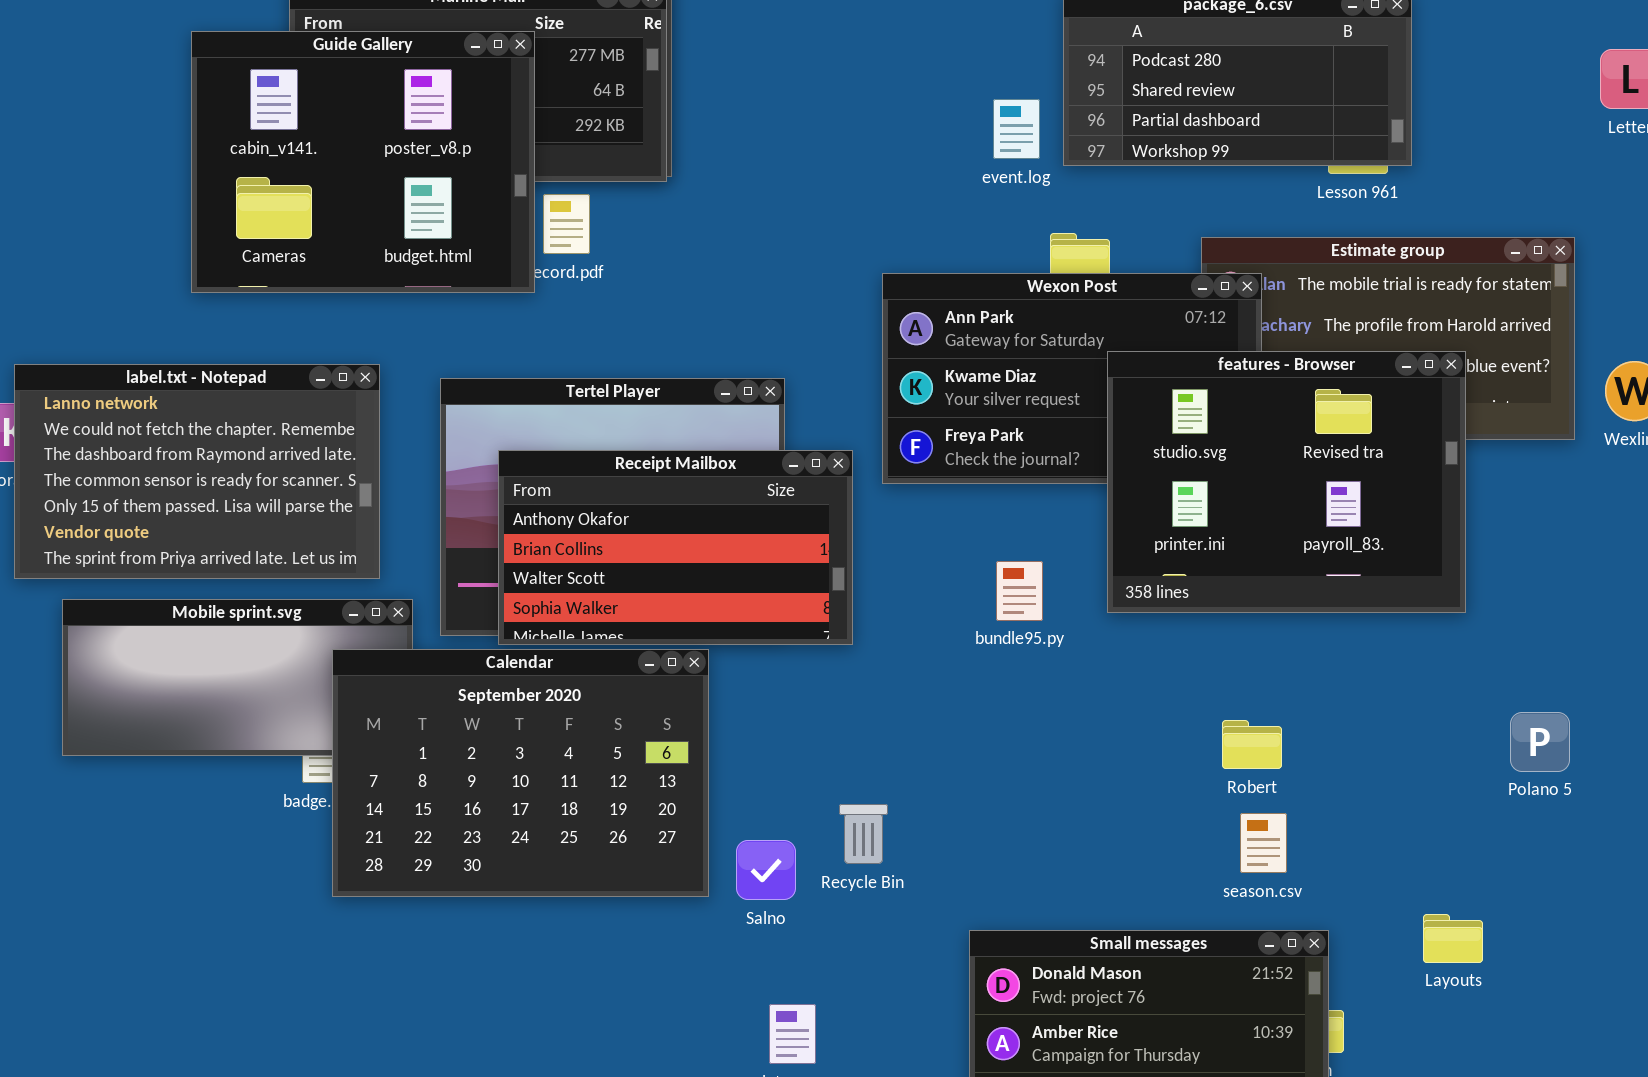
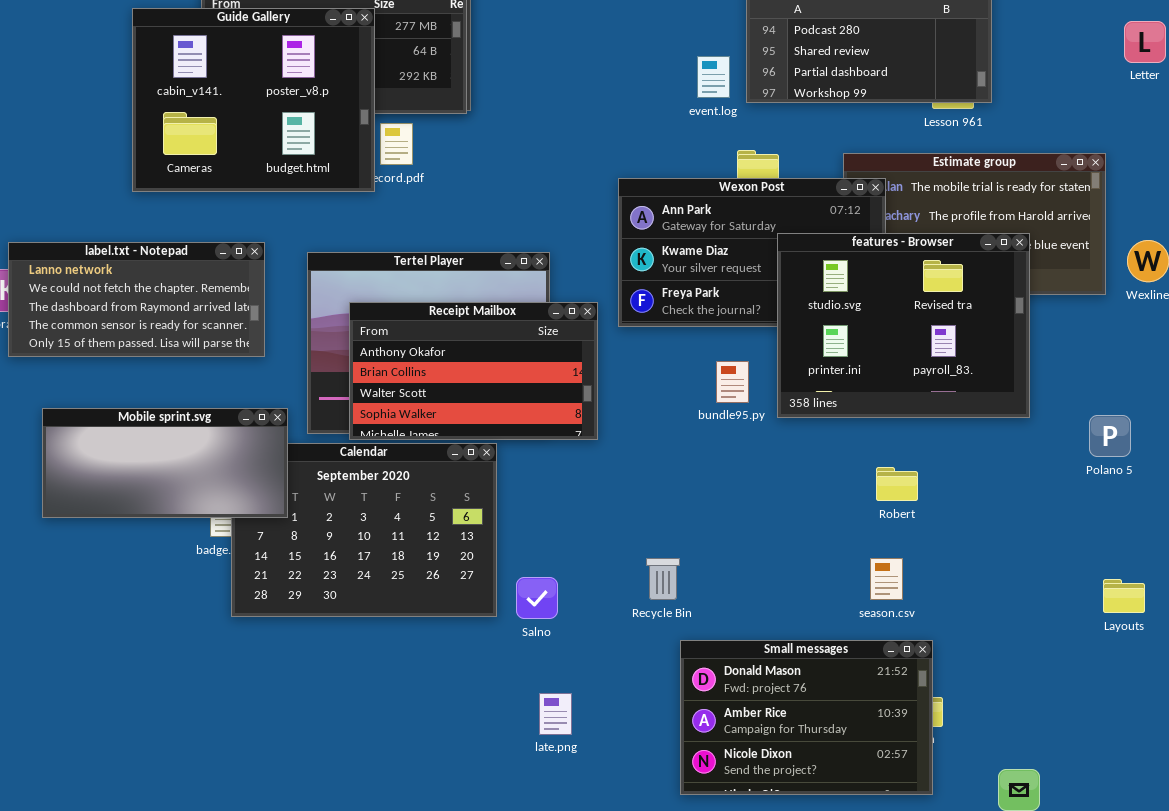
label.txt - Notepad: [14,364,380,579] -> [8,242,265,357], resized
bundle95.py: [996,561,1043,621] -> [716,361,749,403], moved
Mobile sprint.svg: [62,599,413,756] -> [42,408,288,518], raised
Polano 5: [1510,712,1570,772] -> [1089,415,1131,457], moved
Robert: [1222,720,1282,769] -> [876,467,918,501], moved
Recycle Bin: [839,804,888,864] -> [646,558,680,600], moved
Layouts: [1423,914,1483,963] -> [1103,579,1145,613], moved

